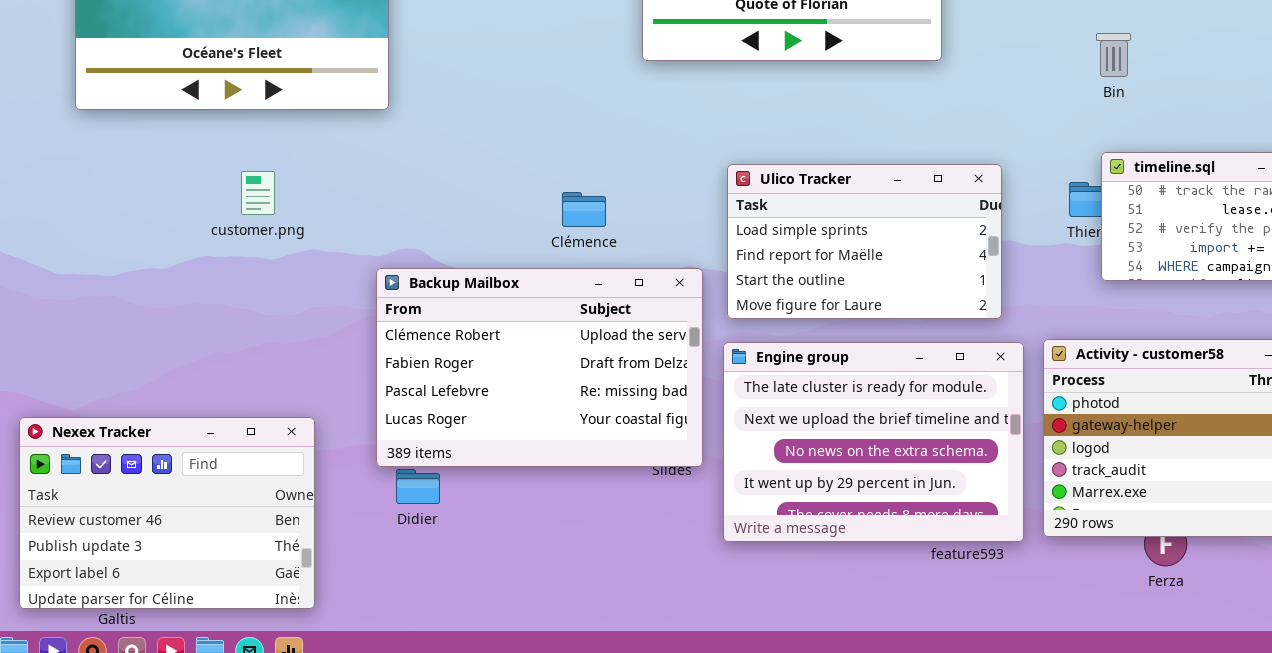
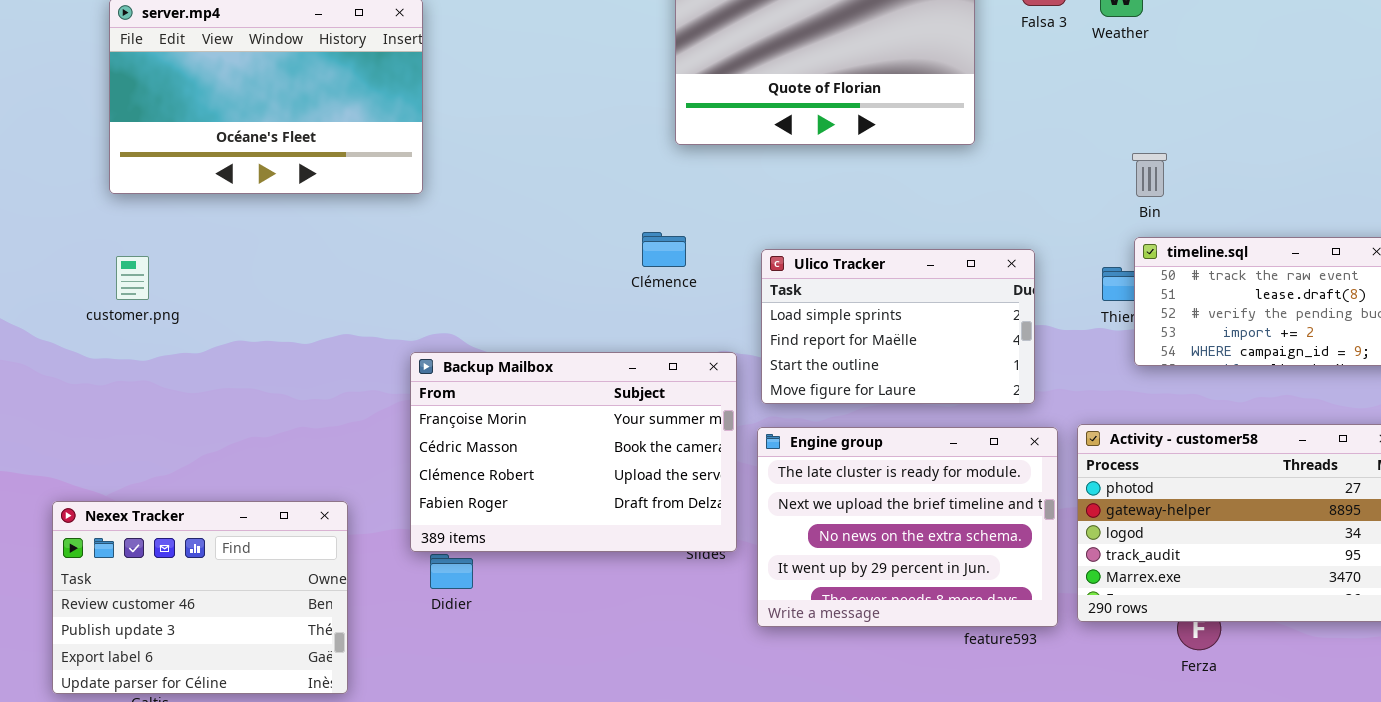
Bin: [1096,33,1131,77] -> [1132,153,1167,197], moved
customer.png: [241,171,275,215] -> [116,256,149,300], moved
Clémence: [562,192,606,227] -> [642,232,686,267], moved
Backup Mailbox: [376,268,703,467] -> [410,352,737,552], scrolled up 2 rows

